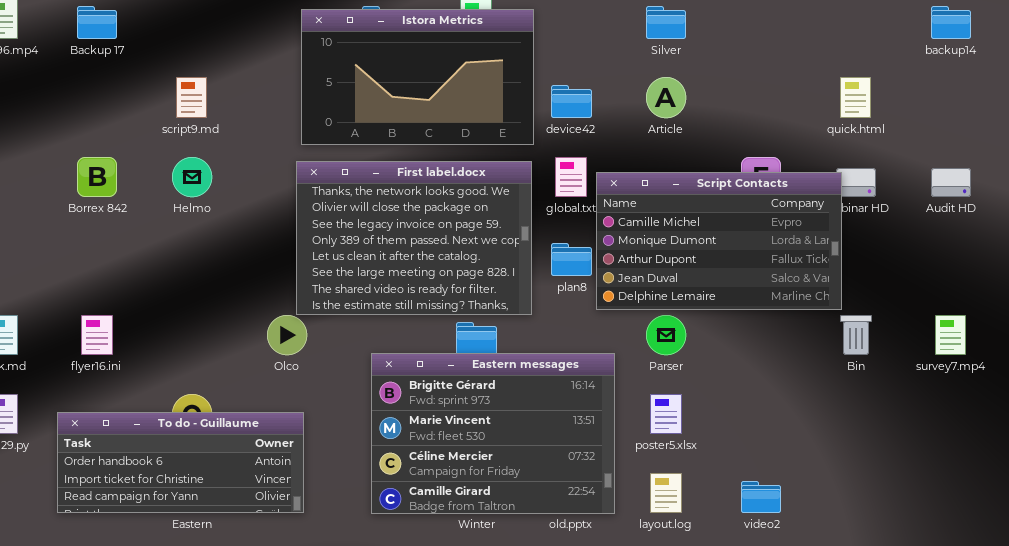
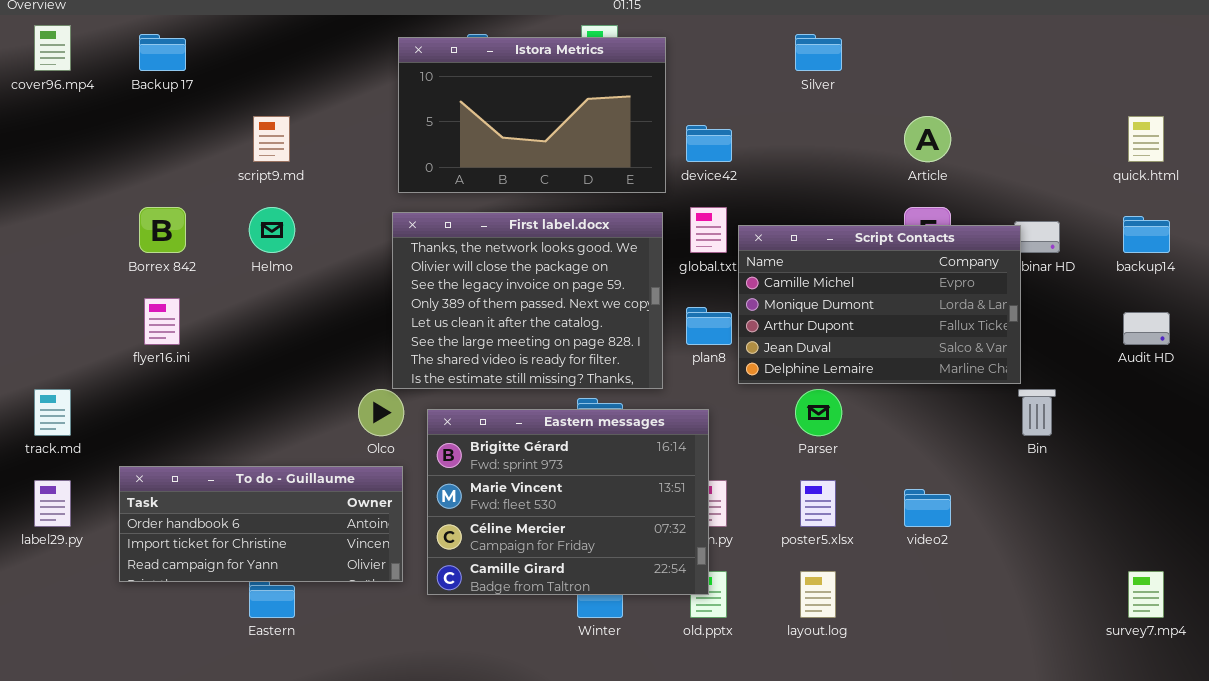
backup14: [931,6,971,39] -> [1123,216,1170,253], moved
Article: [646,77,686,118] -> [904,116,951,162], moved
quick.html: [840,77,871,118] -> [1128,116,1164,162], moved
Audit HD: [931,168,971,197] -> [1123,312,1170,345], moved
flyer16.ini: [81,315,113,355] -> [144,298,180,345], moved
survey7.mp4: [935,315,966,355] -> [1128,571,1164,618], moved
Eastern messages: [371,353,615,514] -> [427,409,709,595], moved
To do - Guillaume: [57,412,304,513] -> [119,466,403,582], moved
video2: [741,481,781,513] -> [904,489,951,527], moved

